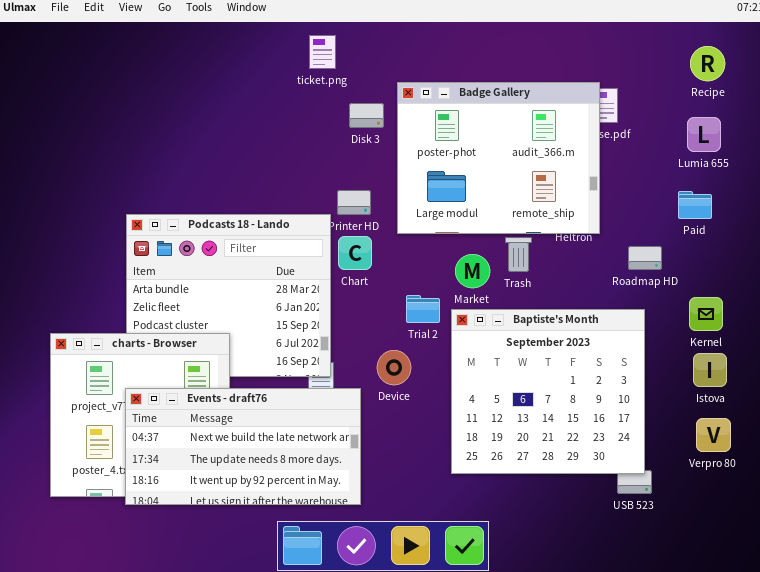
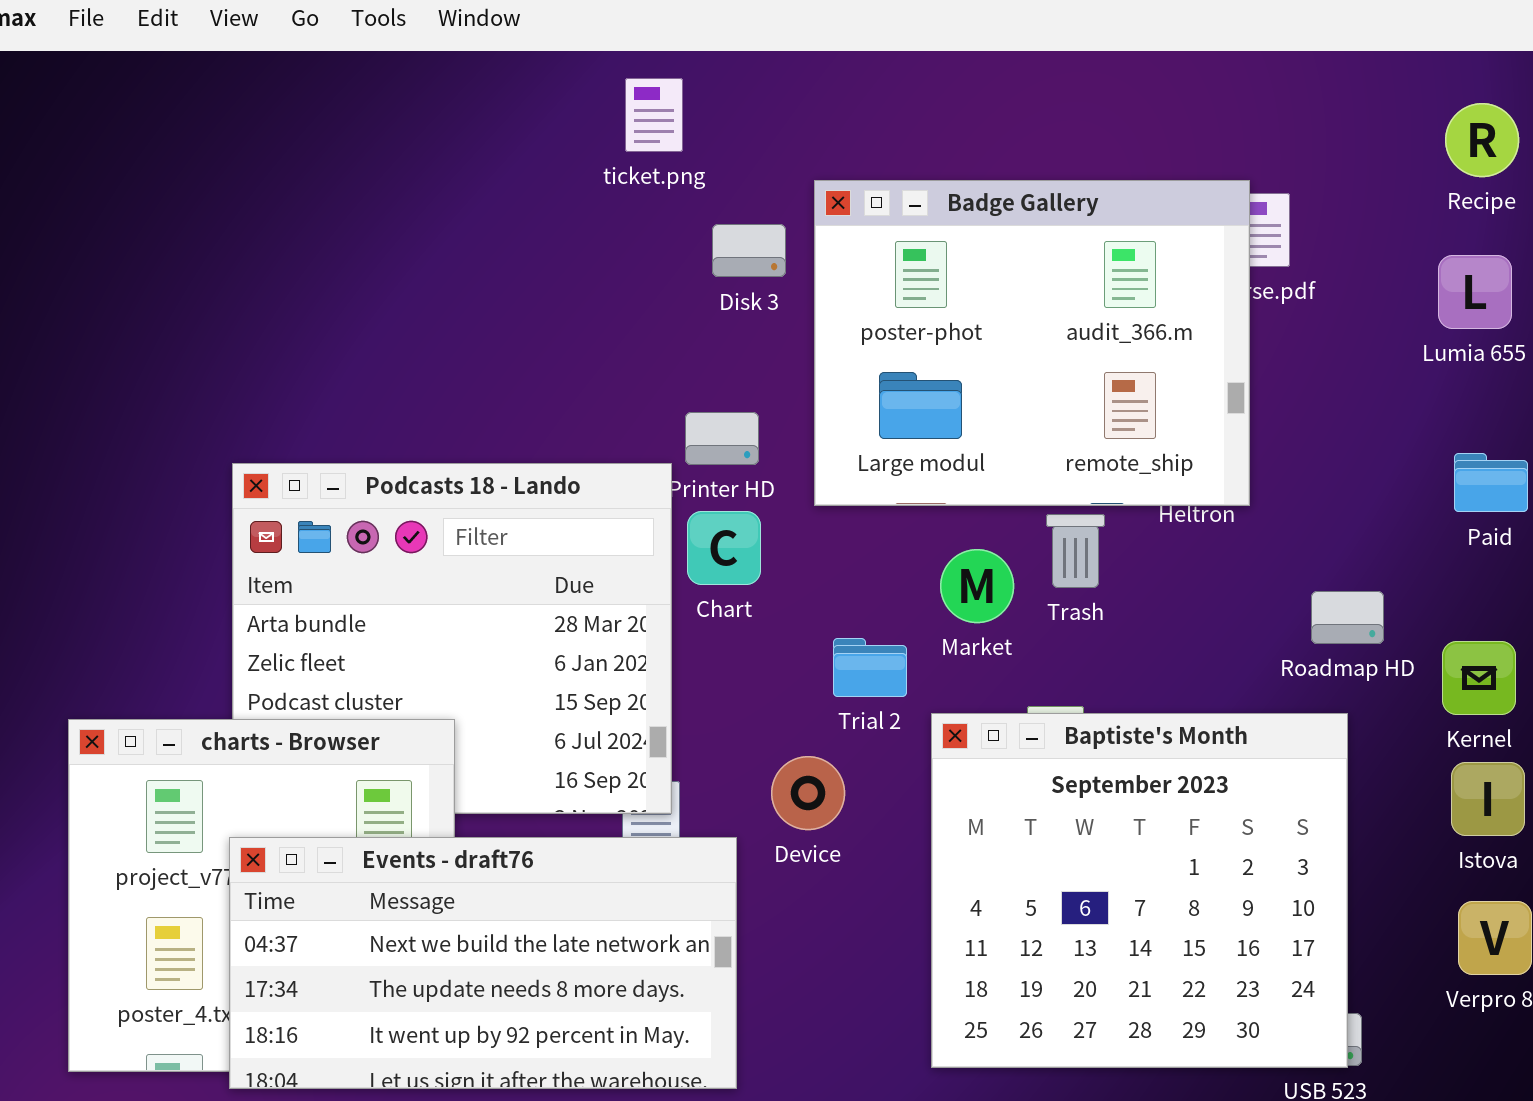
Paid: [678,191,712,219] -> [1454,453,1528,512], moved
Roadmap HD: [628,246,662,270] -> [1311,591,1384,644], moved
Baptiste's Month: [451,309,645,474] -> [931,713,1348,1068], moved

